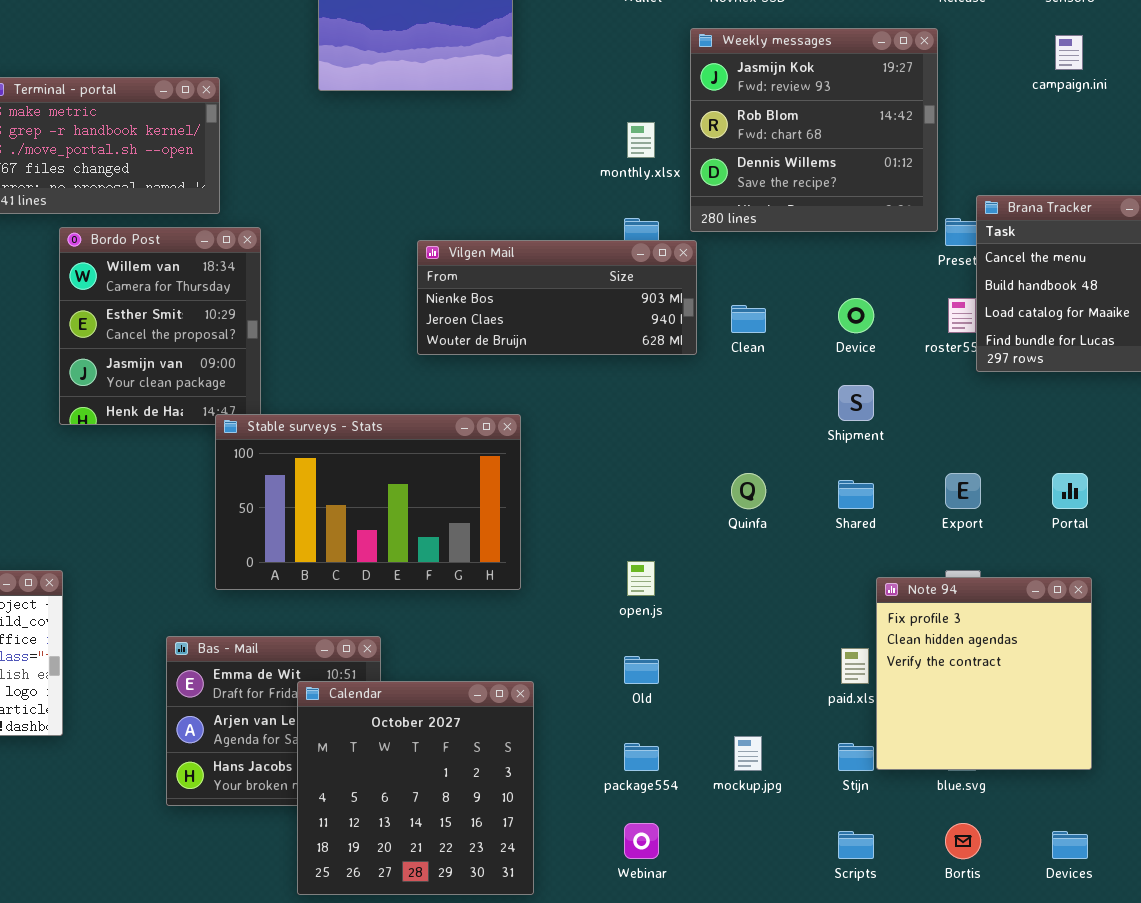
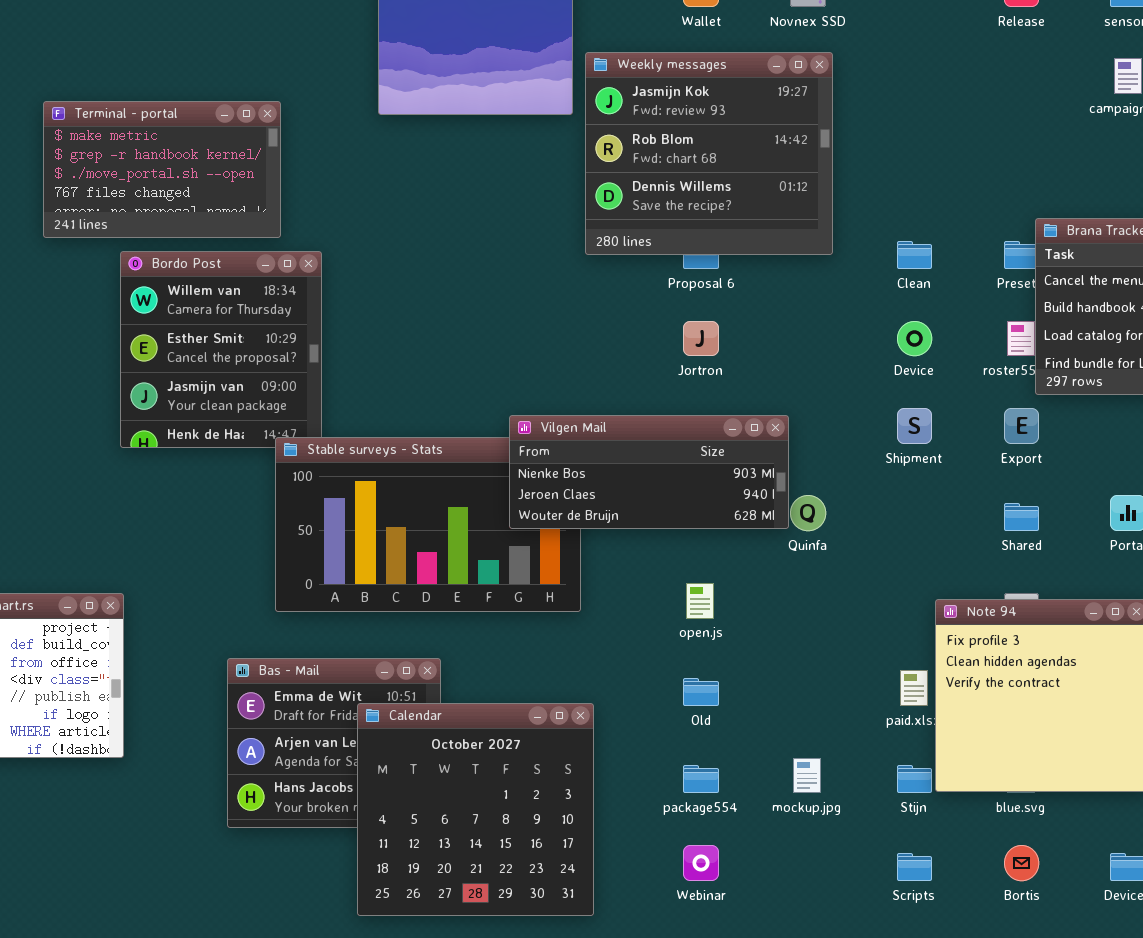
Weekly messages: [690,28,938,232] -> [585,52,833,255], moved
Vilgen Mail: [417,240,697,355] -> [509,415,789,529], moved
Clean: [731,305,766,333] -> [897,241,932,269], moved
Export: [945,473,981,509] -> [1004,408,1039,444], moved
Shared: [838,480,874,509] -> [1004,503,1039,531], moved

